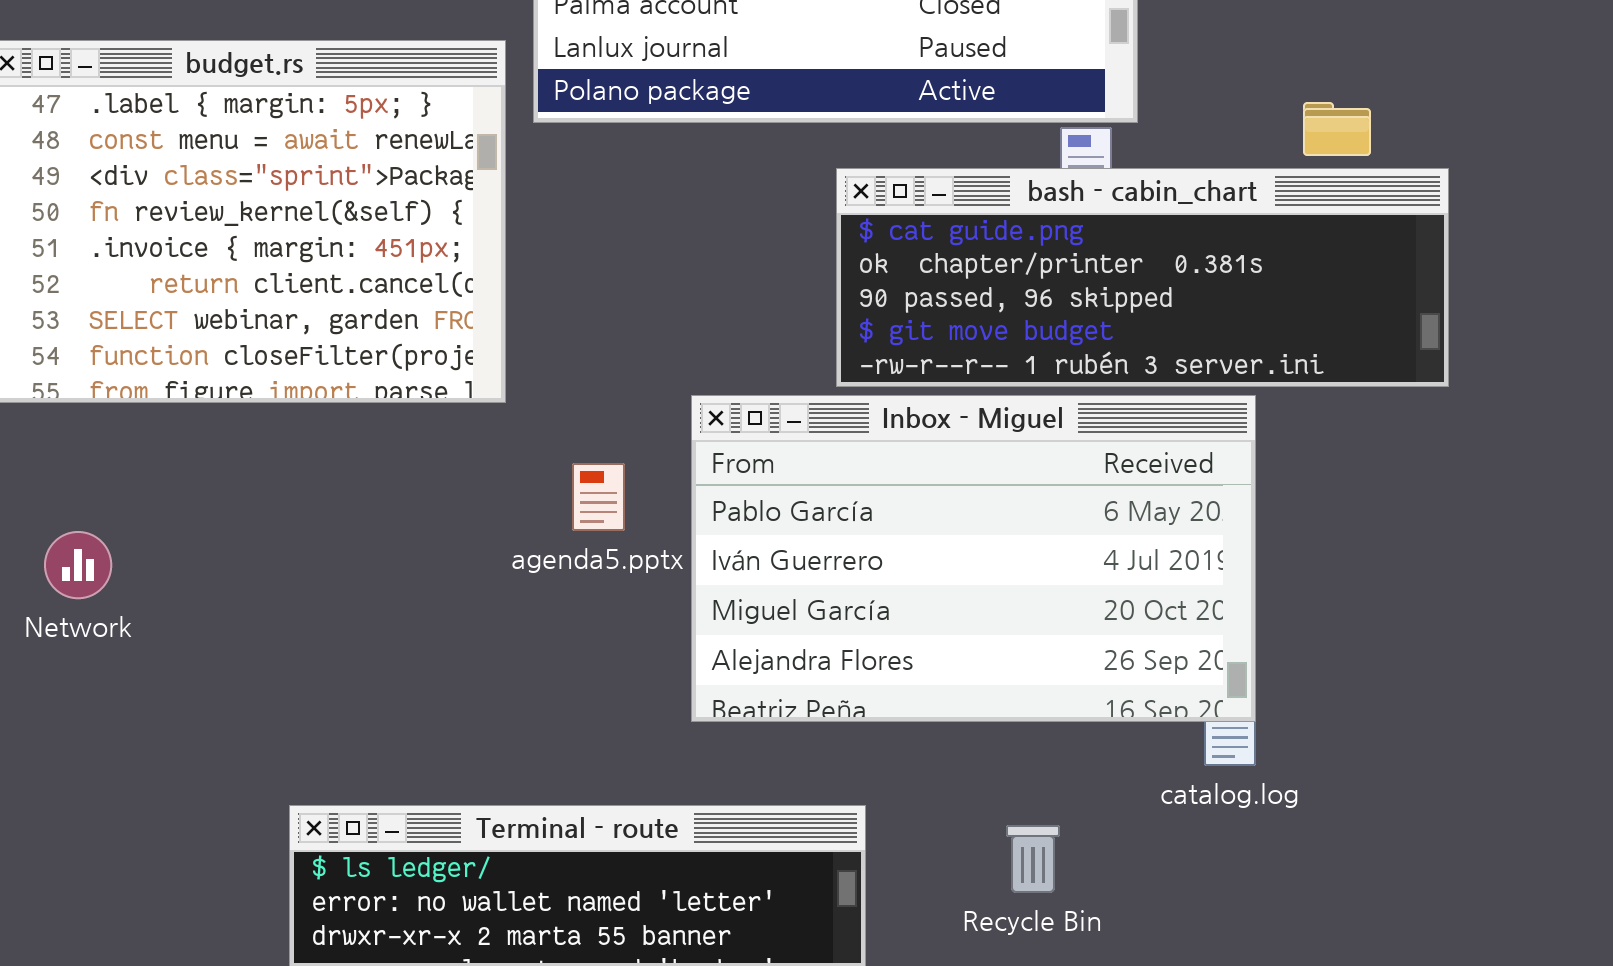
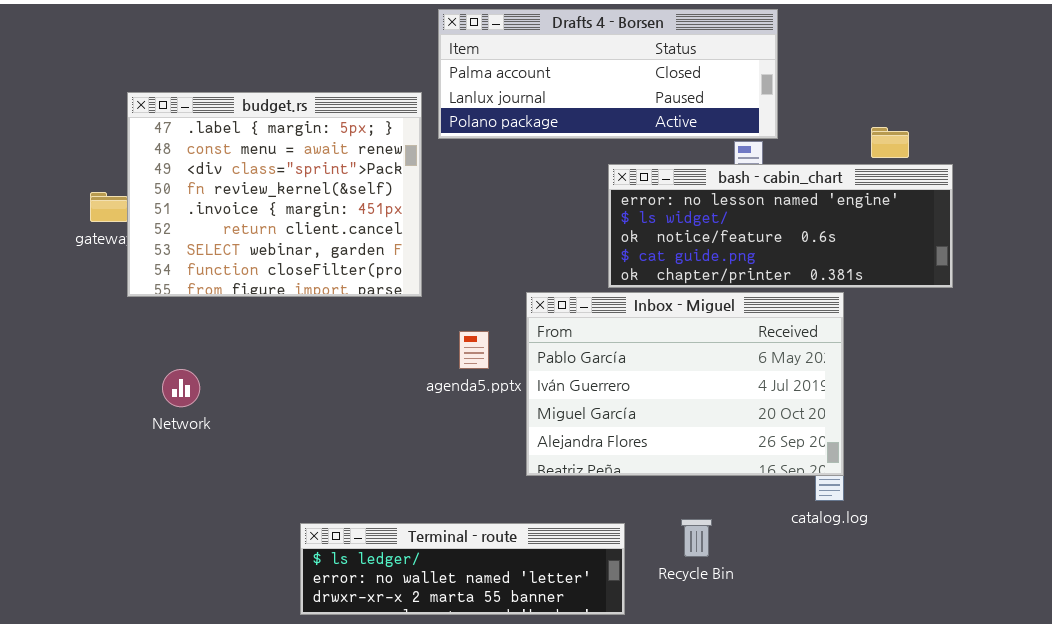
bash - cabin_chart: [836,168,1449,387] -> [608,164,953,288], scrolled up 3 rows
Recycle Bin: [1006,825,1060,893] -> [681,519,712,557], moved

